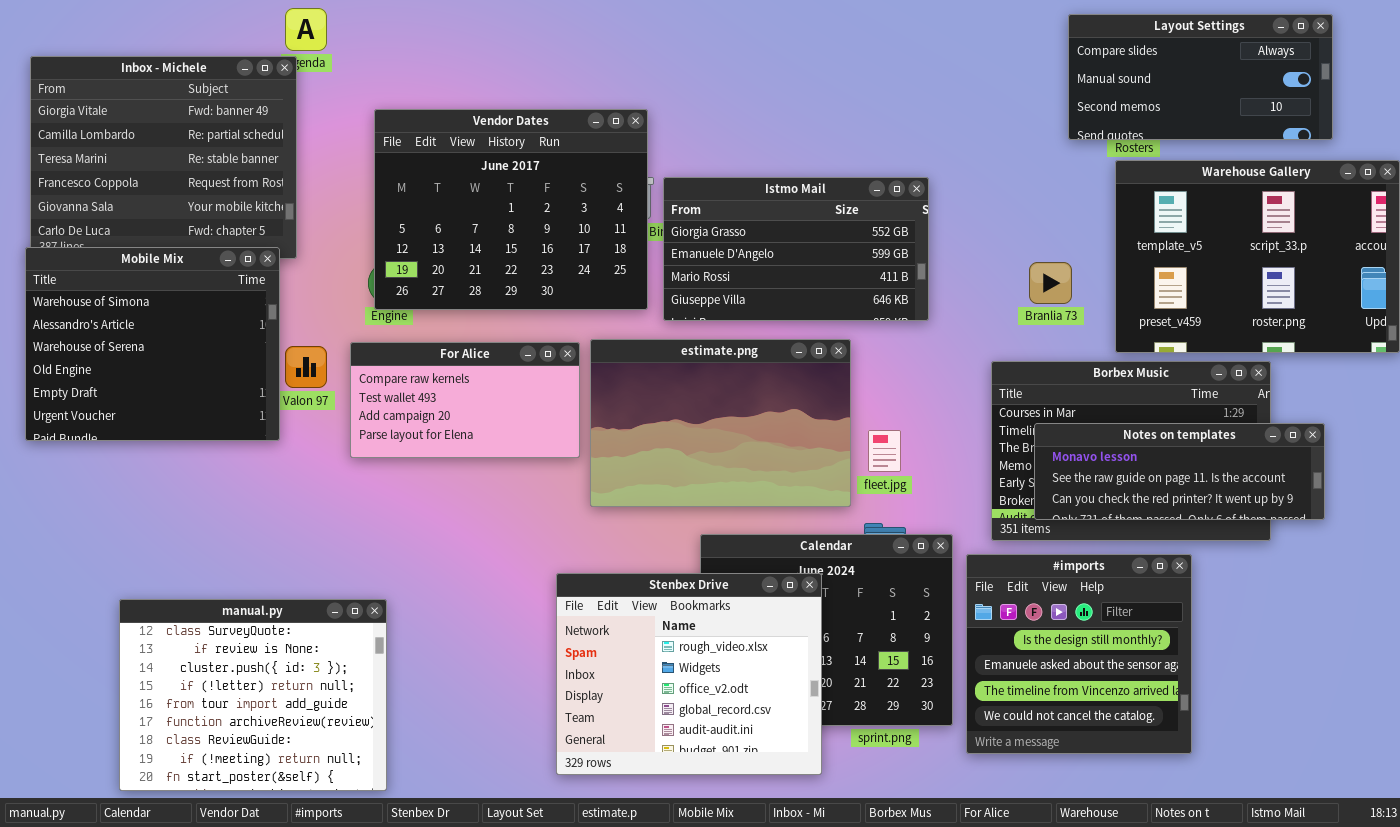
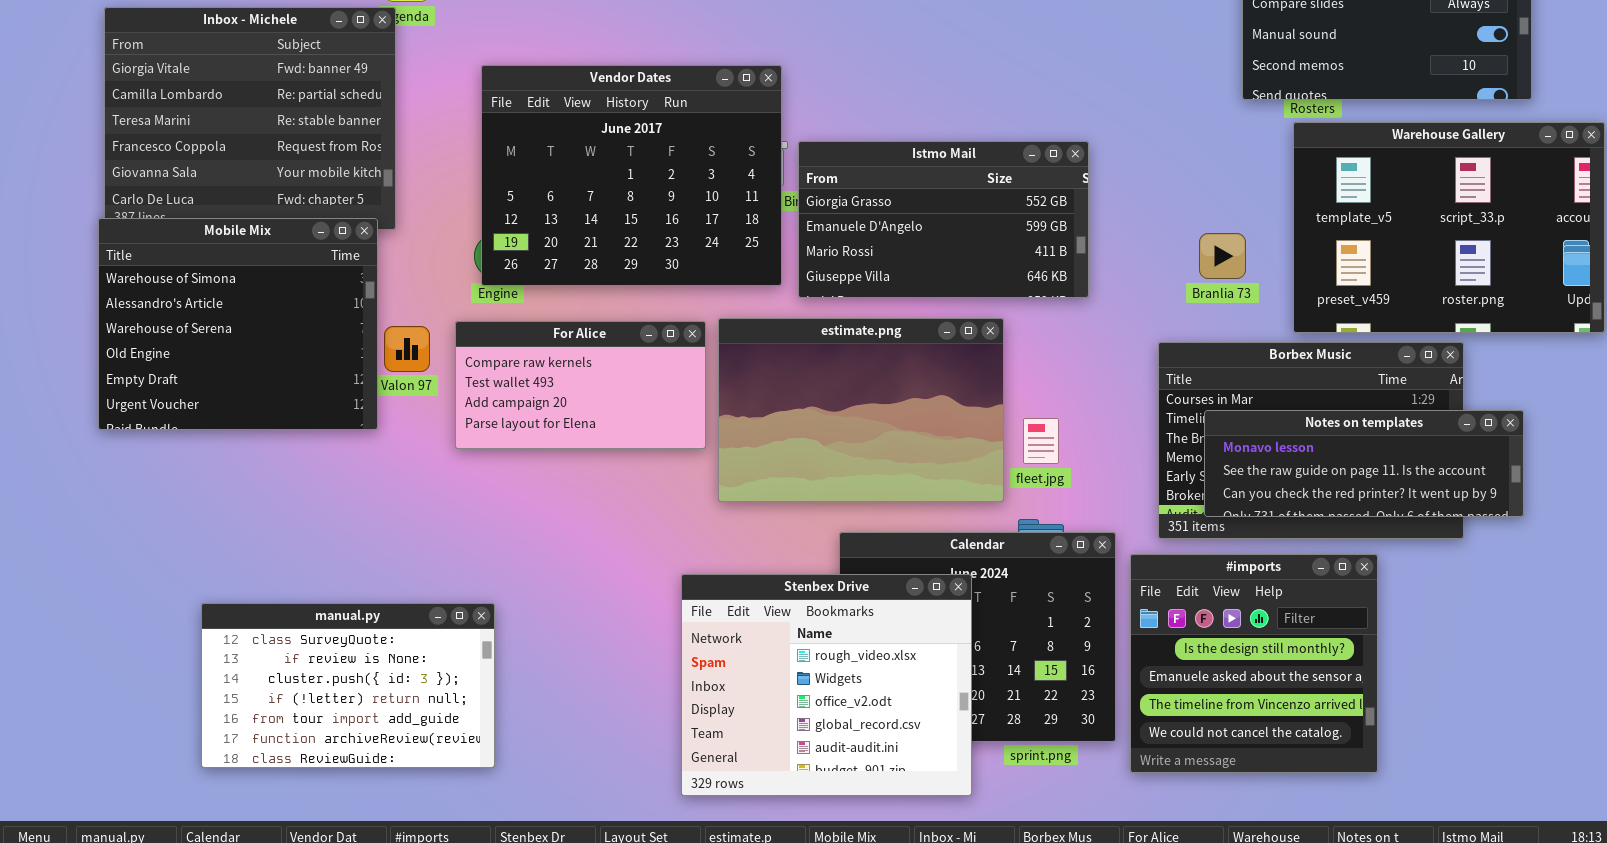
manual.py: [119,599,387,791] -> [201,603,495,768], resized

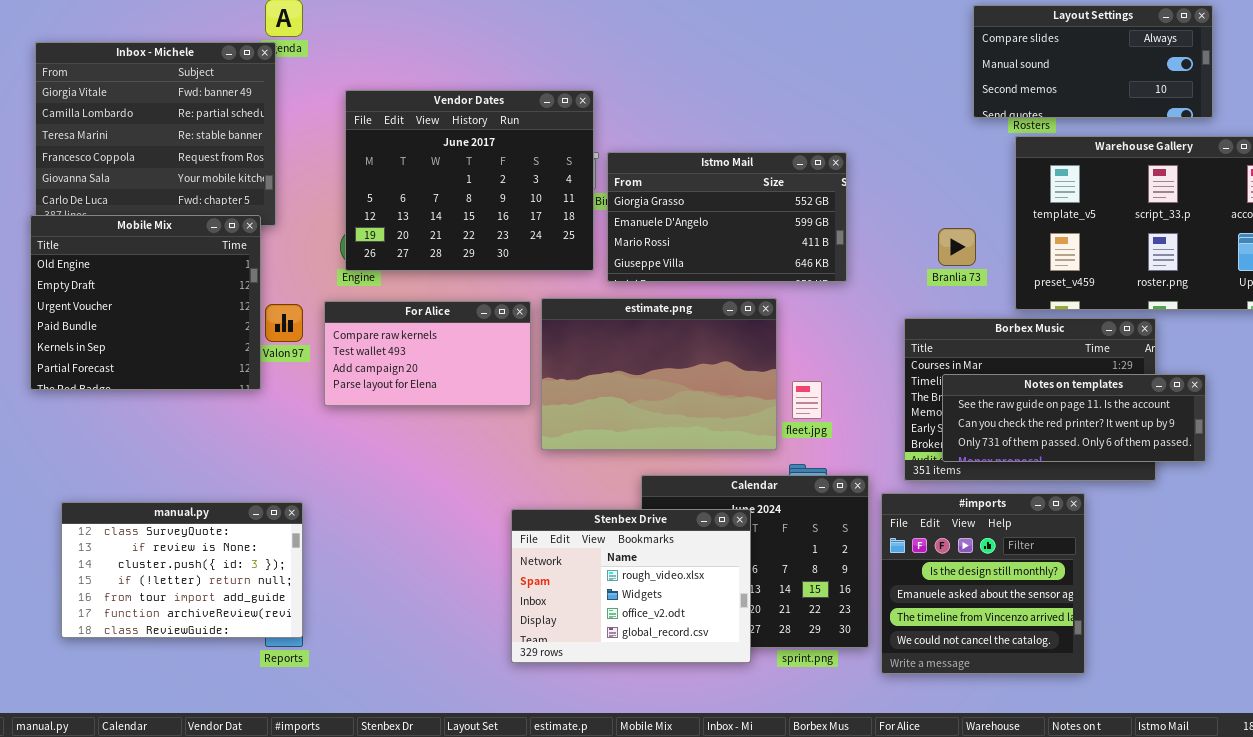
Mobile Mix: [98,218,378,430] -> [30,215,261,390], scrolled down 3 rows
Notes on templates: [1204,410,1524,517] -> [942,374,1206,462], scrolled down 1 row
Stenbex Drive: [681,574,972,796] -> [511,509,751,663], resized
manual.py: [201,603,495,768] -> [61,502,303,638], moved

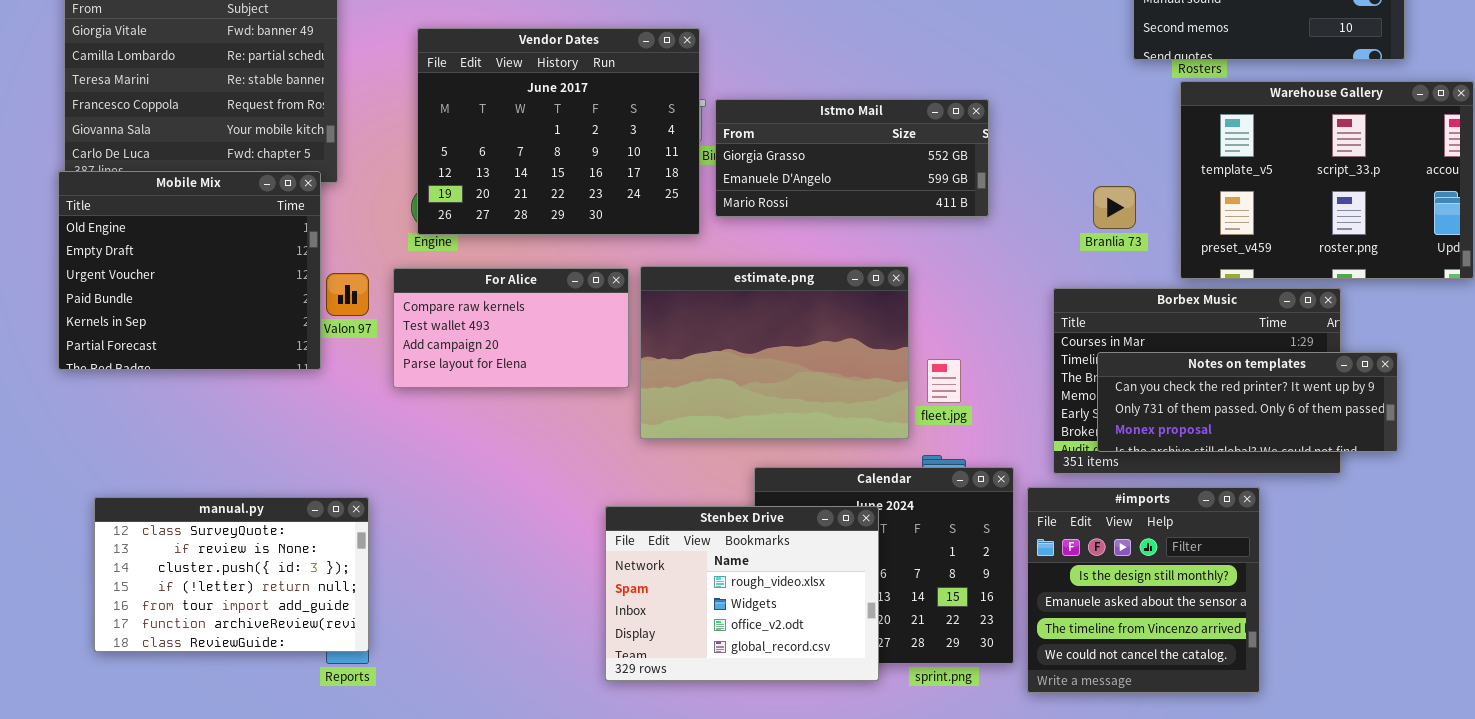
Istmo Mail: [607,152,847,282] -> [715,99,989,217], resized
Notes on templates: [942,374,1206,462] -> [1097,352,1398,452], scrolled down 1 row

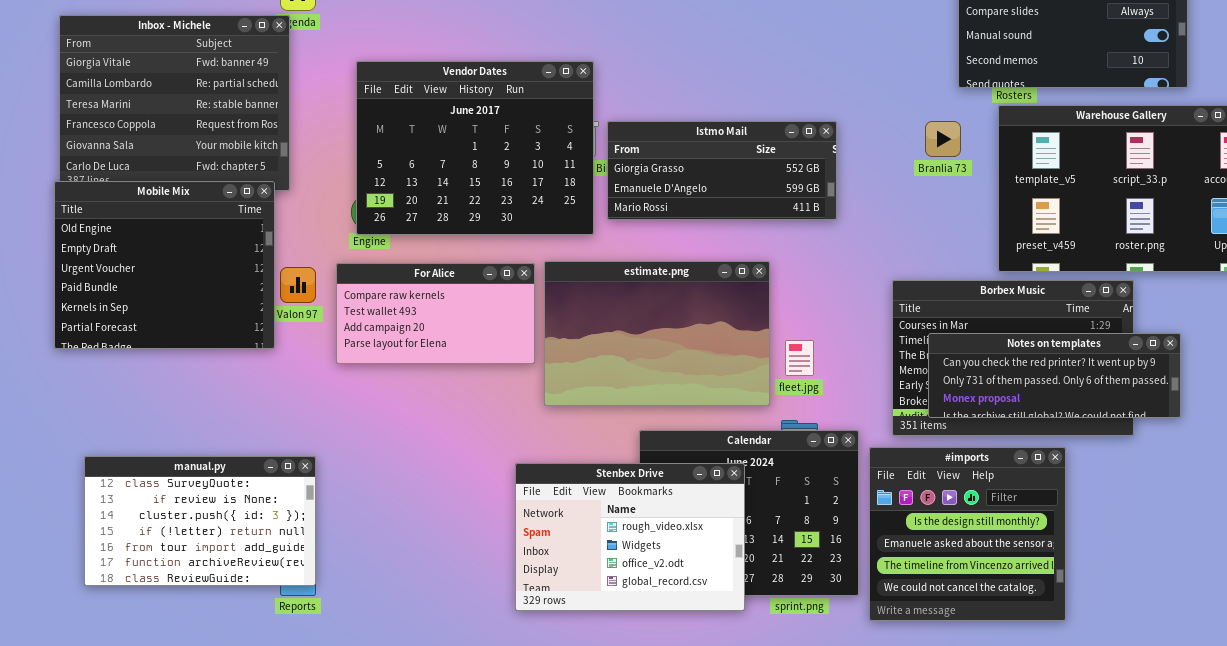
Branlia 73: [1093,186,1136,229] -> [925,121,961,157], moved

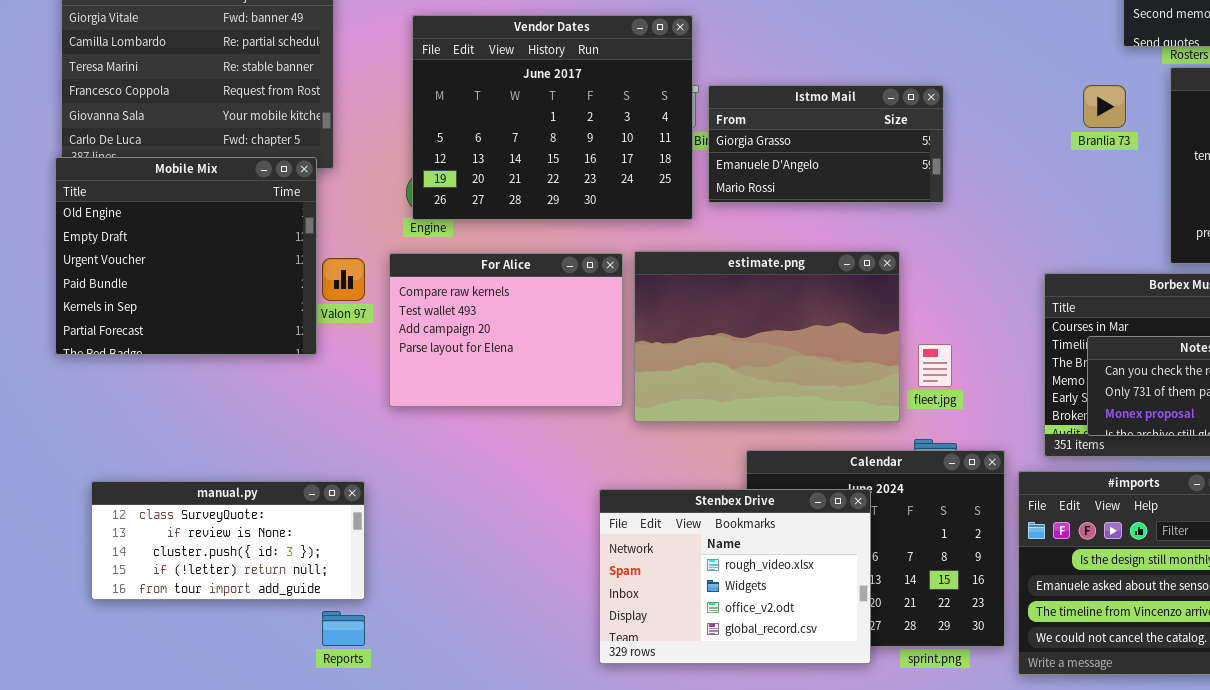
Istmo Mail: [607,121,837,220] -> [708,85,944,203], resized
For Alice: [336,263,535,364] -> [389,253,623,407], resized
manual.py: [84,456,316,586] -> [91,481,365,600], resized

